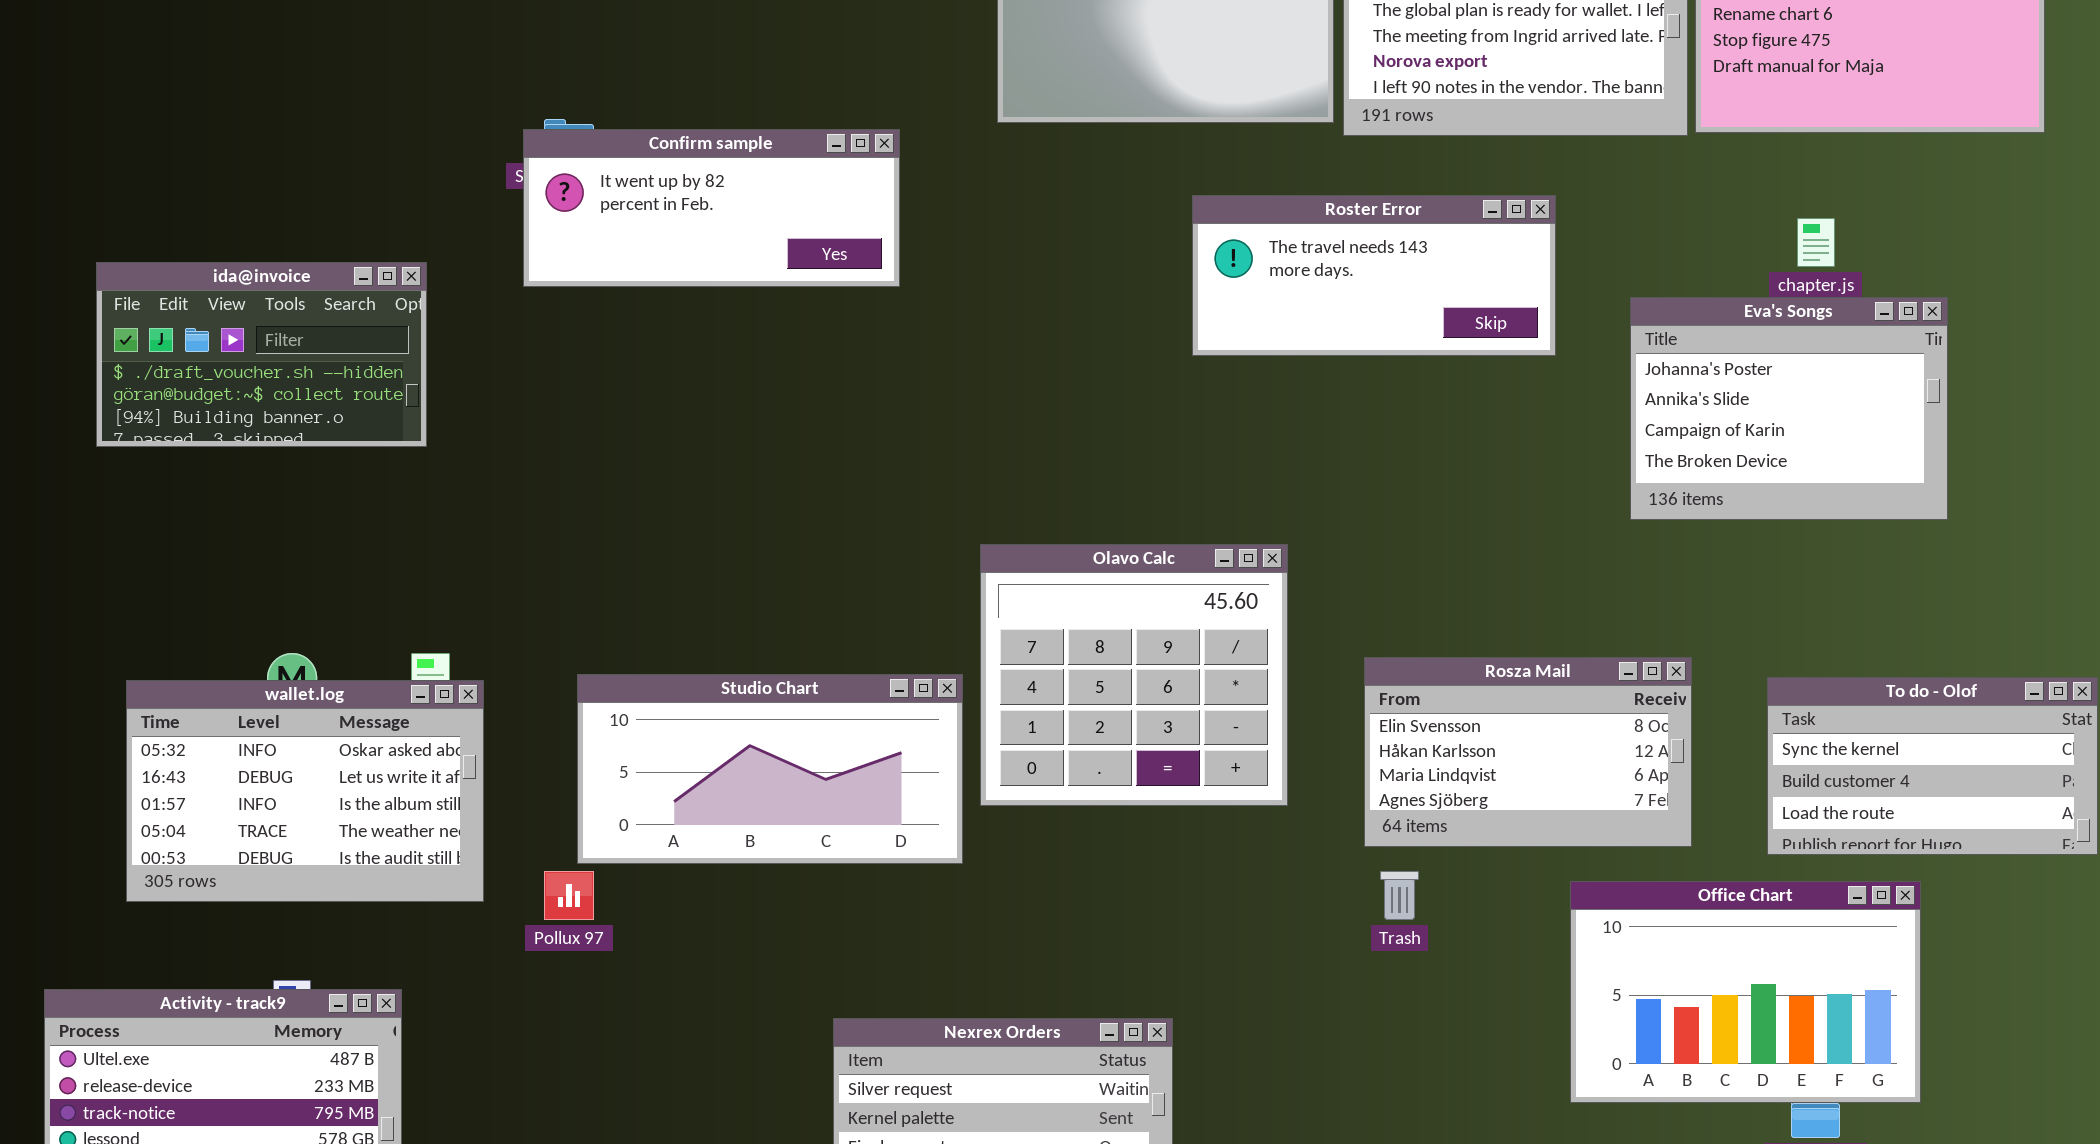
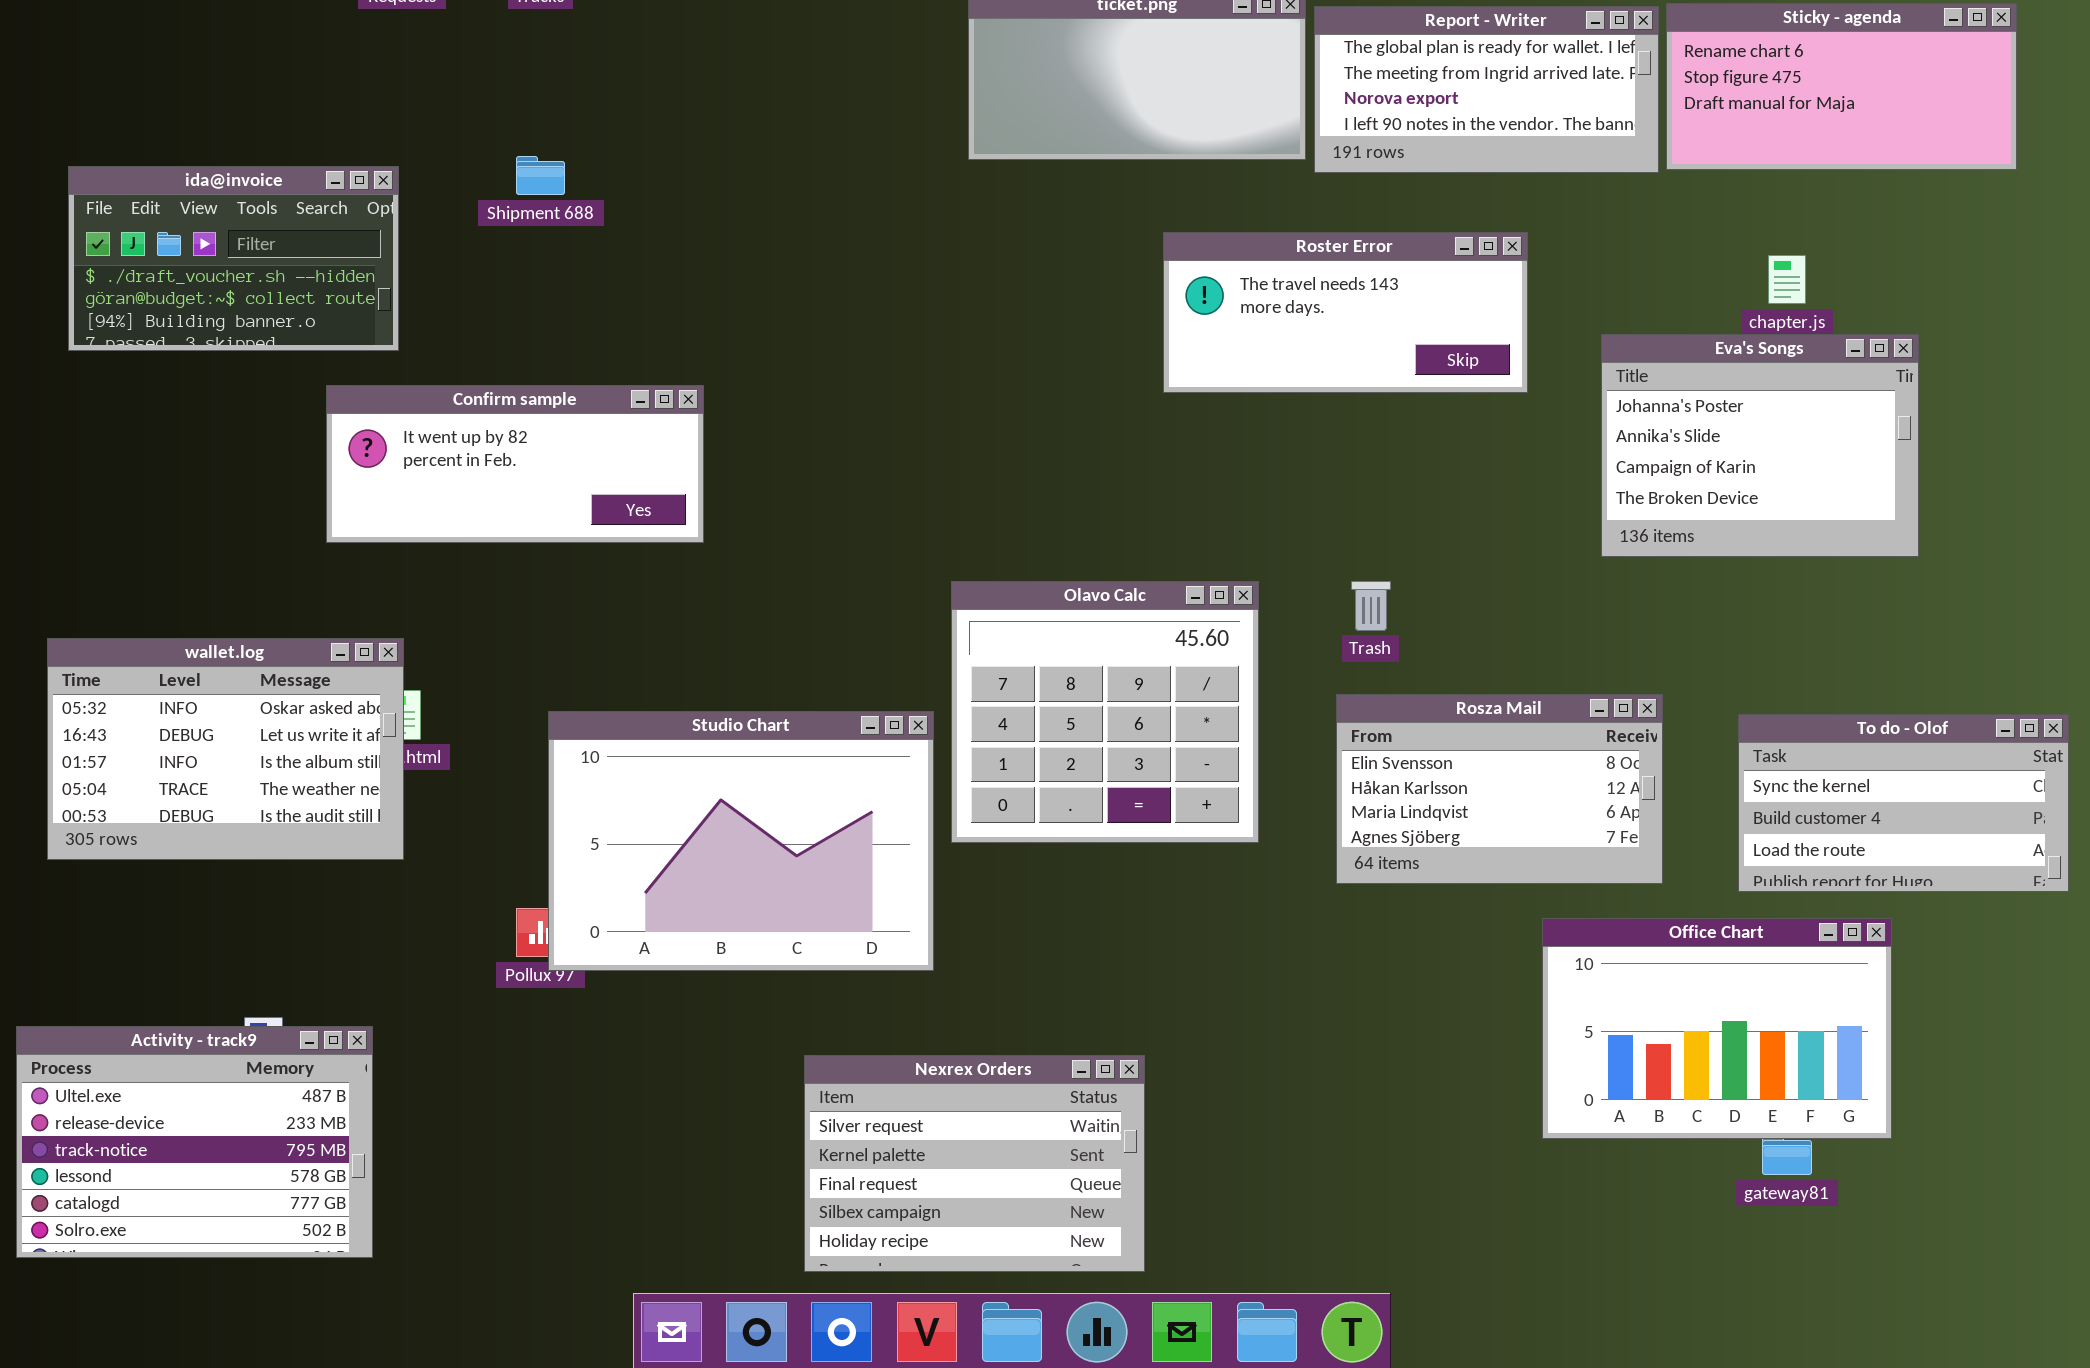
Confirm sample: [523,129,900,287] -> [326,385,704,543], moved
ida@invoice: [96,262,427,447] -> [68,166,399,351], moved
Studio Chart: [577,674,963,864] -> [548,711,934,971], resized
wallet.log: [126,680,484,902] -> [47,638,404,860], moved
Trash: [1380,871,1419,920] -> [1351,581,1391,631], moved

